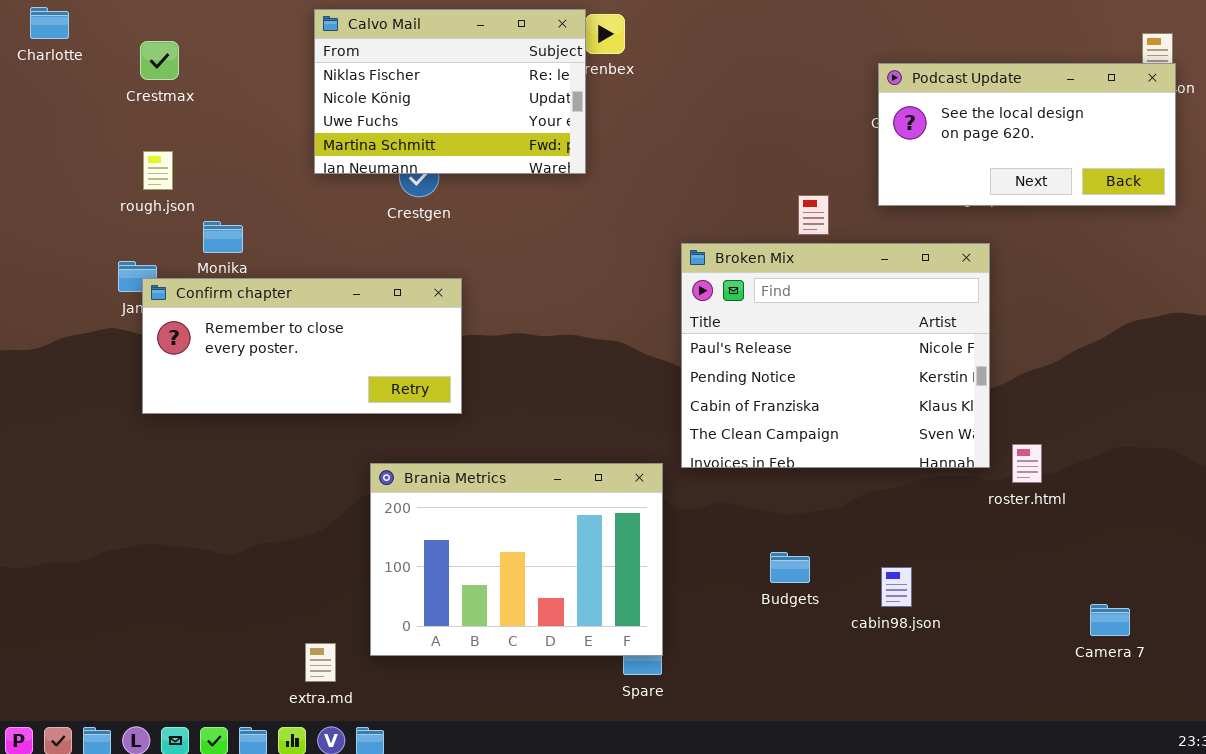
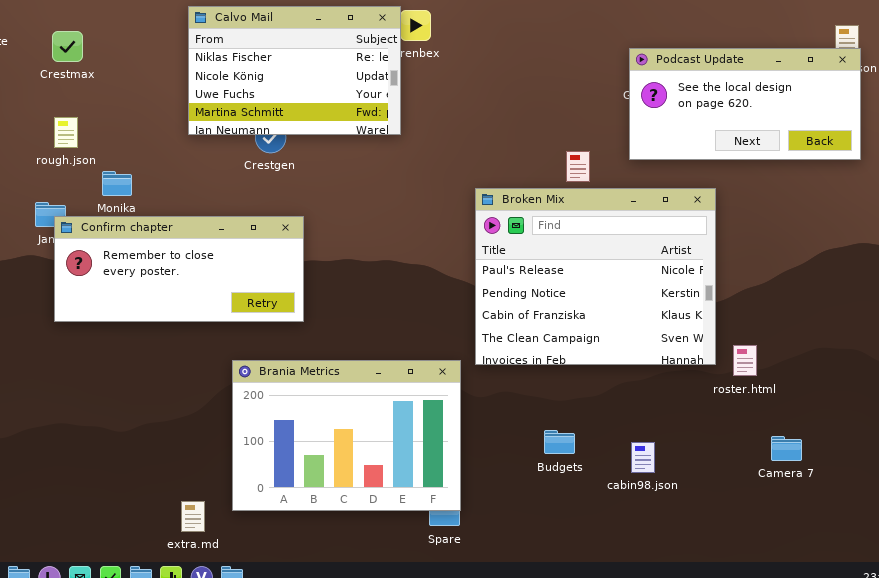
Camera 7: [1090,604,1130,636] -> [771,436,802,461], moved

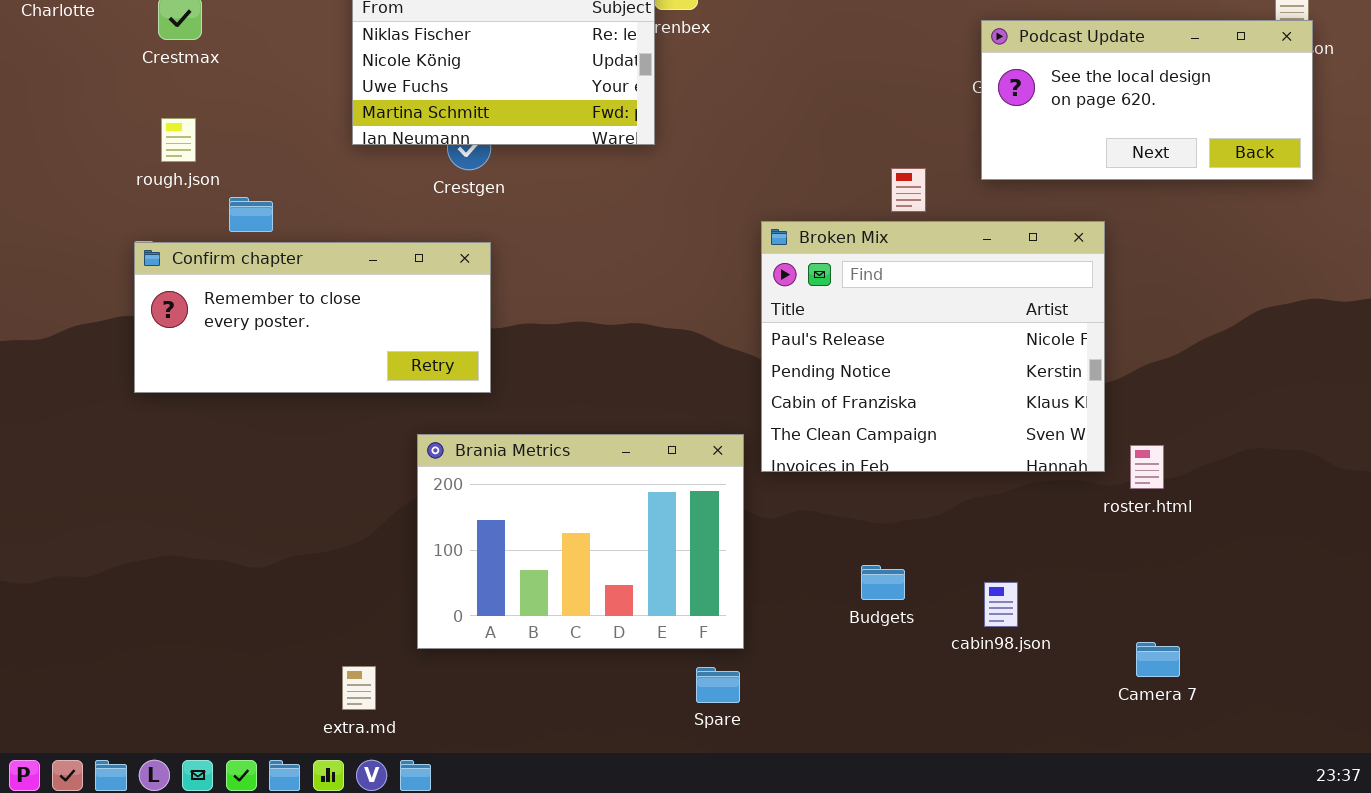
Confirm chapter: [54,216,304,322] -> [134,242,491,393], moved
Brania Metrics: [232,360,461,511] -> [417,434,744,649], moved
Camera 7: [771,436,802,461] -> [1136,642,1180,677], moved

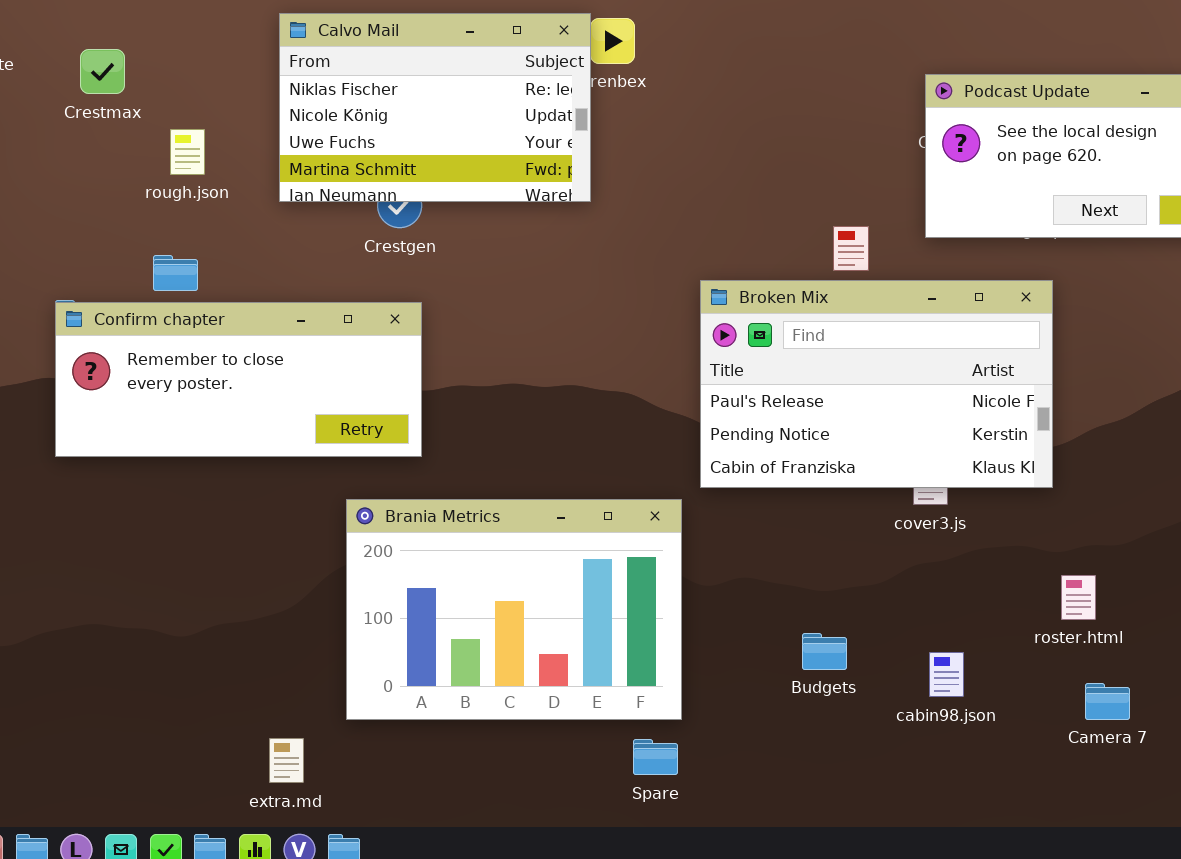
rough.json: [161,118,196,162] -> [170,129,205,175], moved
Broken Mix: [761,221,1105,472] -> [700,280,1053,488], resized
roster.html: [1130,445,1164,489] -> [1061,575,1096,620], moved
Camera 7: [1136,642,1180,677] -> [1085,683,1130,720], moved

